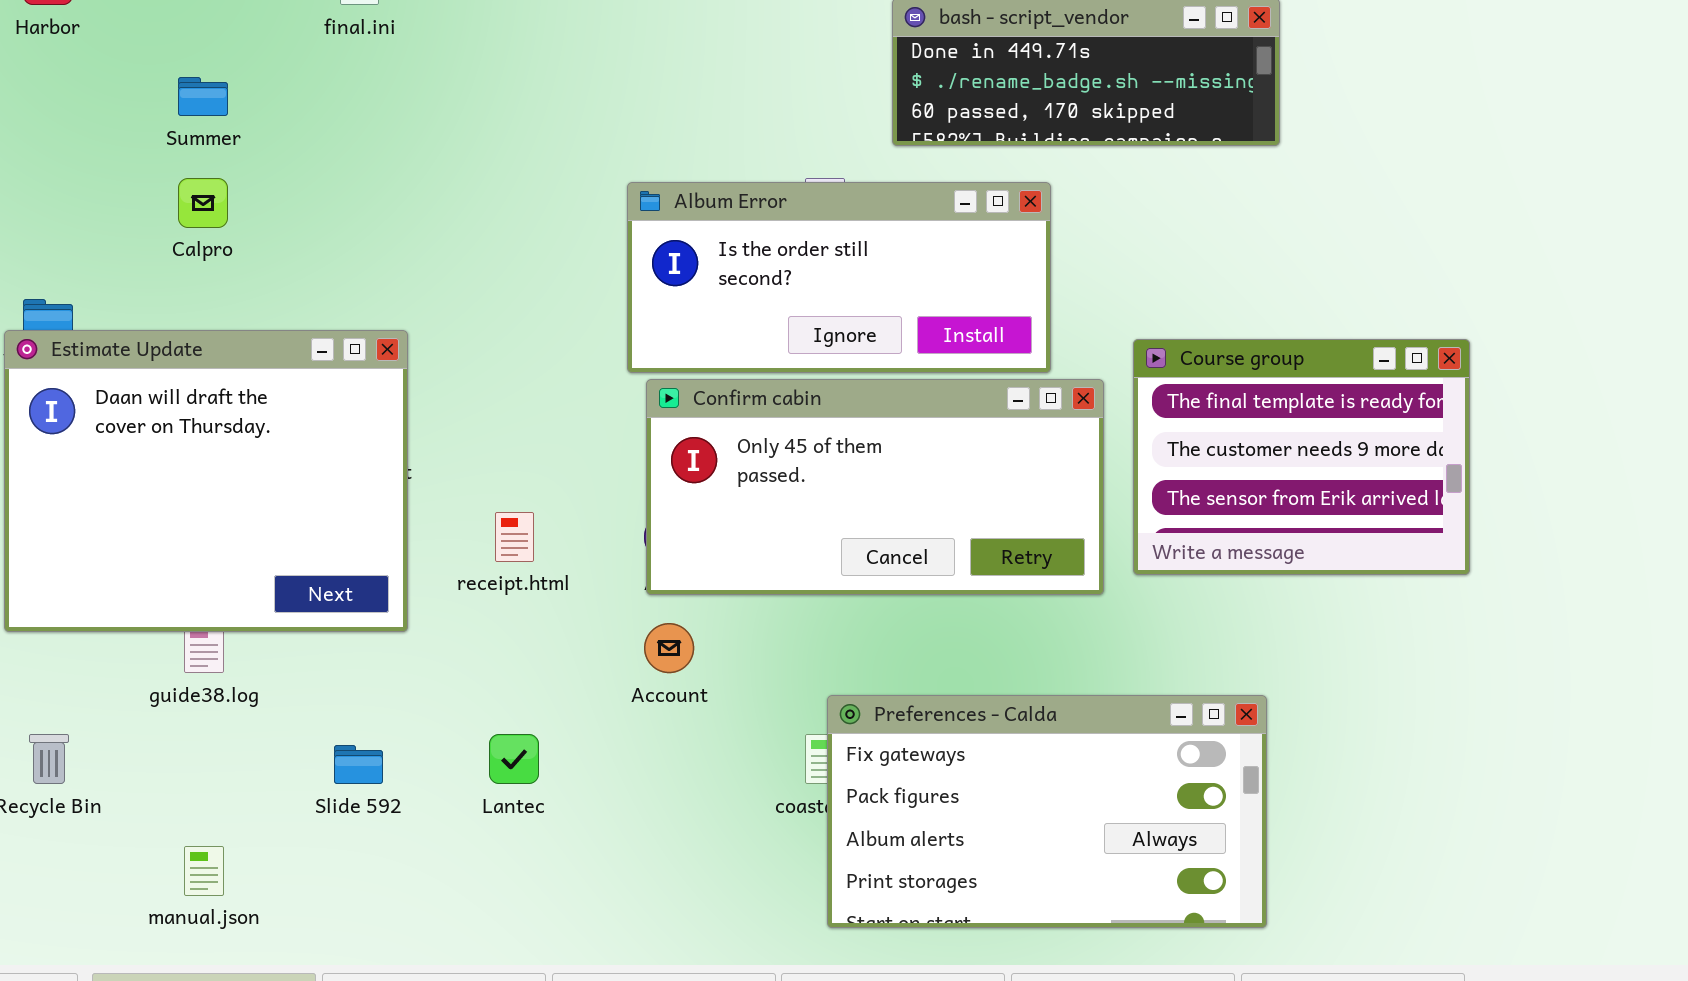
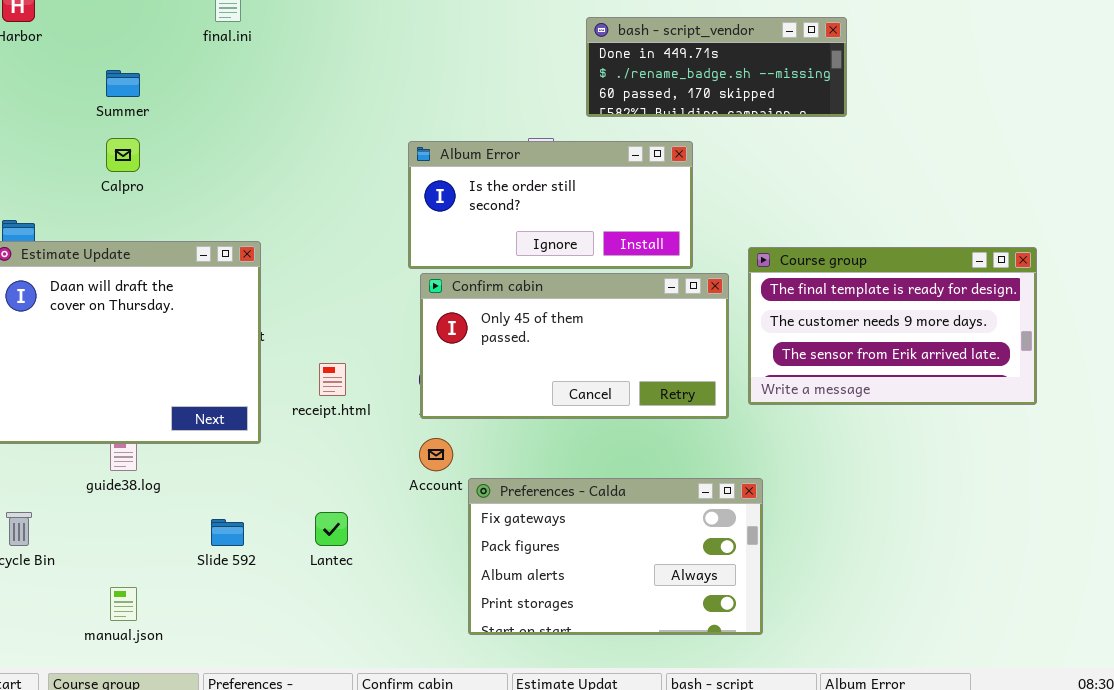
Course group: [1133,339,1470,575] -> [748,247,1037,405], resized
Preferences - Calda: [827,695,1267,928] -> [468,478,763,635], moved

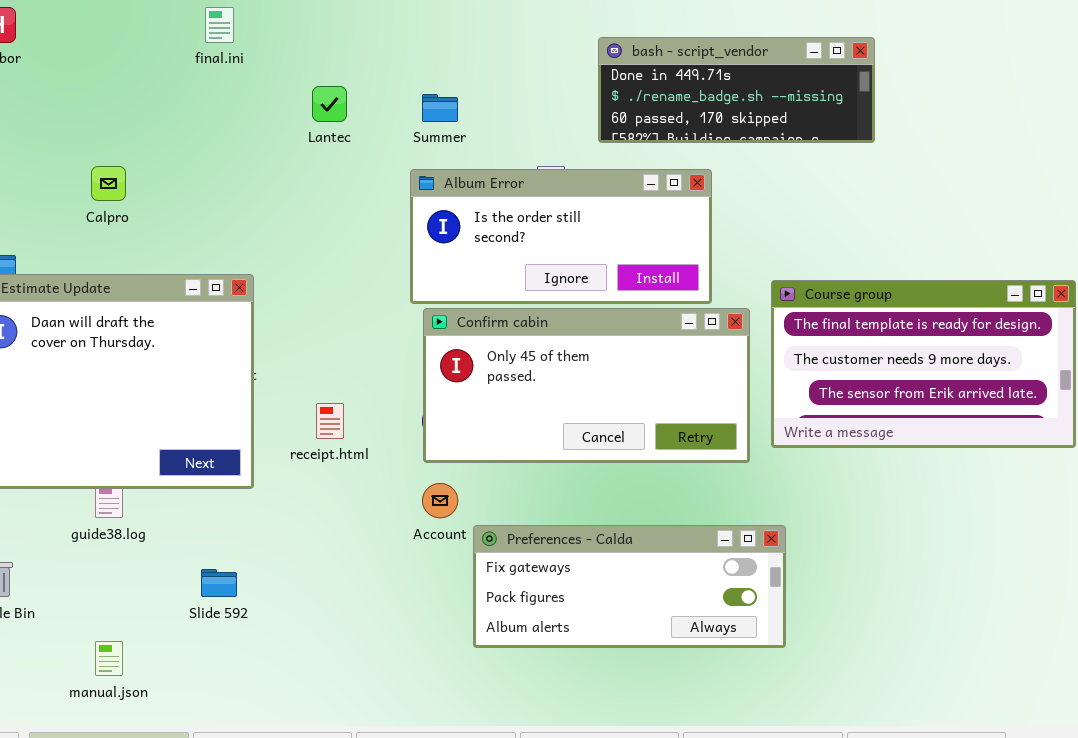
Summer: [106,70,140,97] -> [422,94,458,122], moved
Preferences - Calda: [468,478,763,635] -> [473,525,786,648], resized
Lantec: [315,512,348,546] -> [312,86,347,122], moved

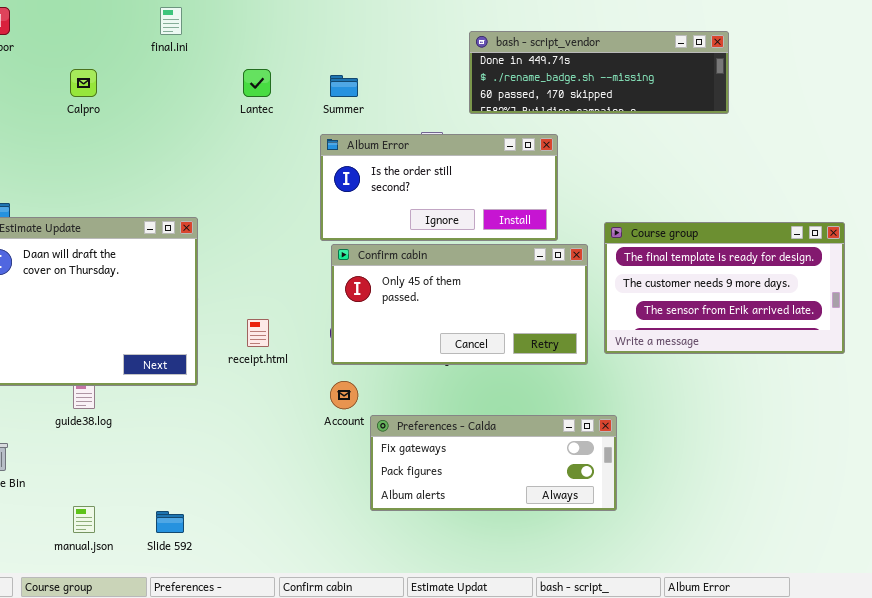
bash - script_vendor: [598,37,875,143] -> [469,31,729,114], resized
Calpro: [91,166,126,201] -> [70,69,97,97], moved
Slide 592: [201,569,237,597] -> [156,511,184,533], moved

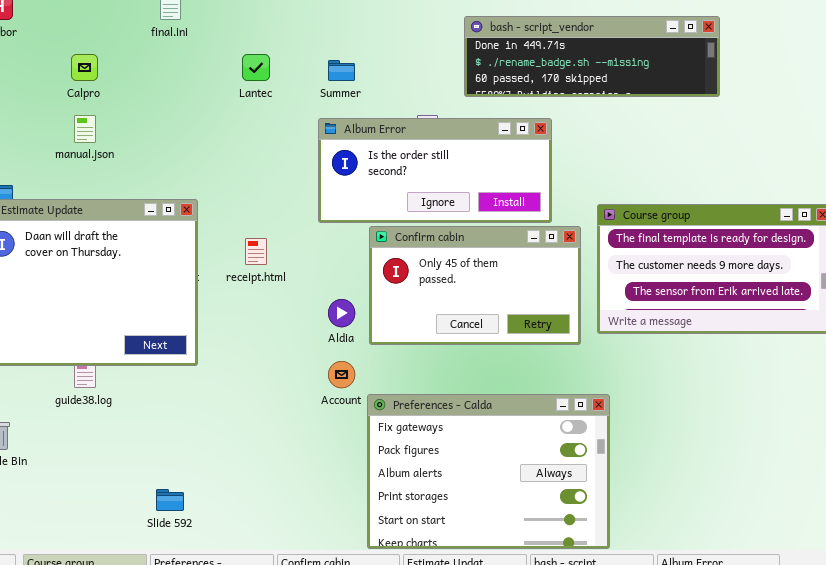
Confirm cabin: [331,244,588,365] -> [369,226,581,345], resized
receipt.html: [247,319,269,347] -> [245,238,267,265], moved
Preferences - Calda: [370,415,617,511] -> [367,394,610,549], resized
manual.json: [73,506,95,533] -> [74,115,96,143], moved

